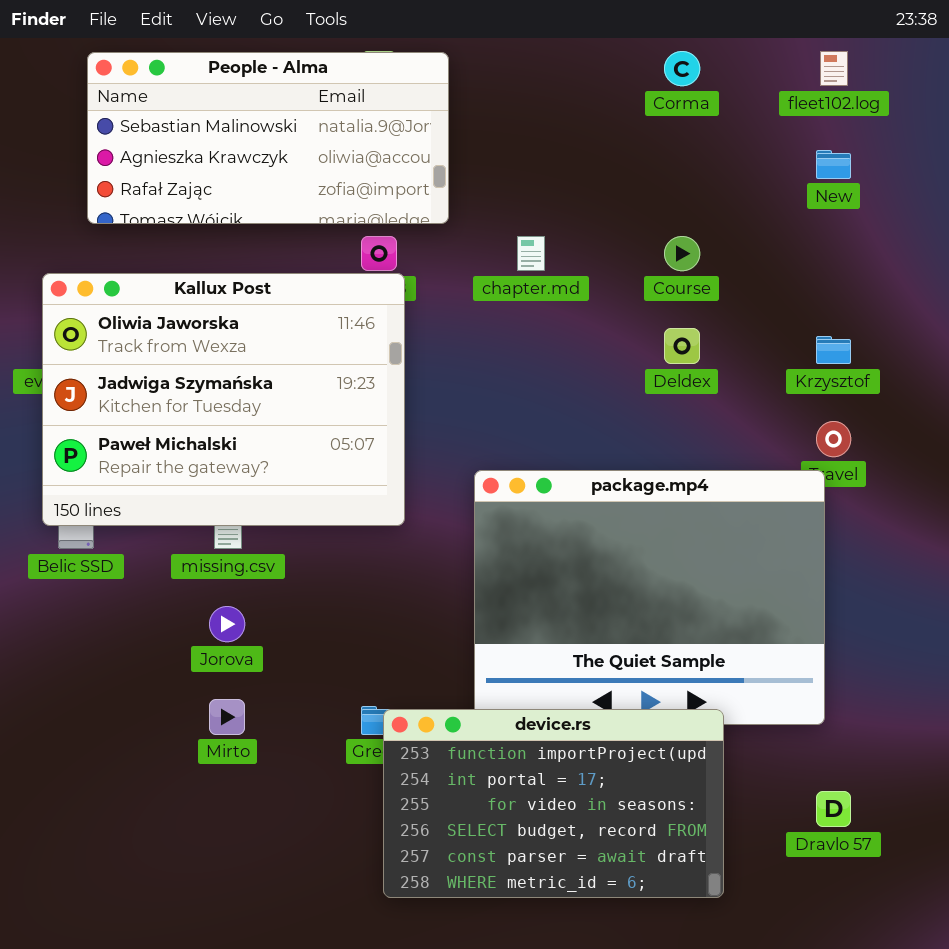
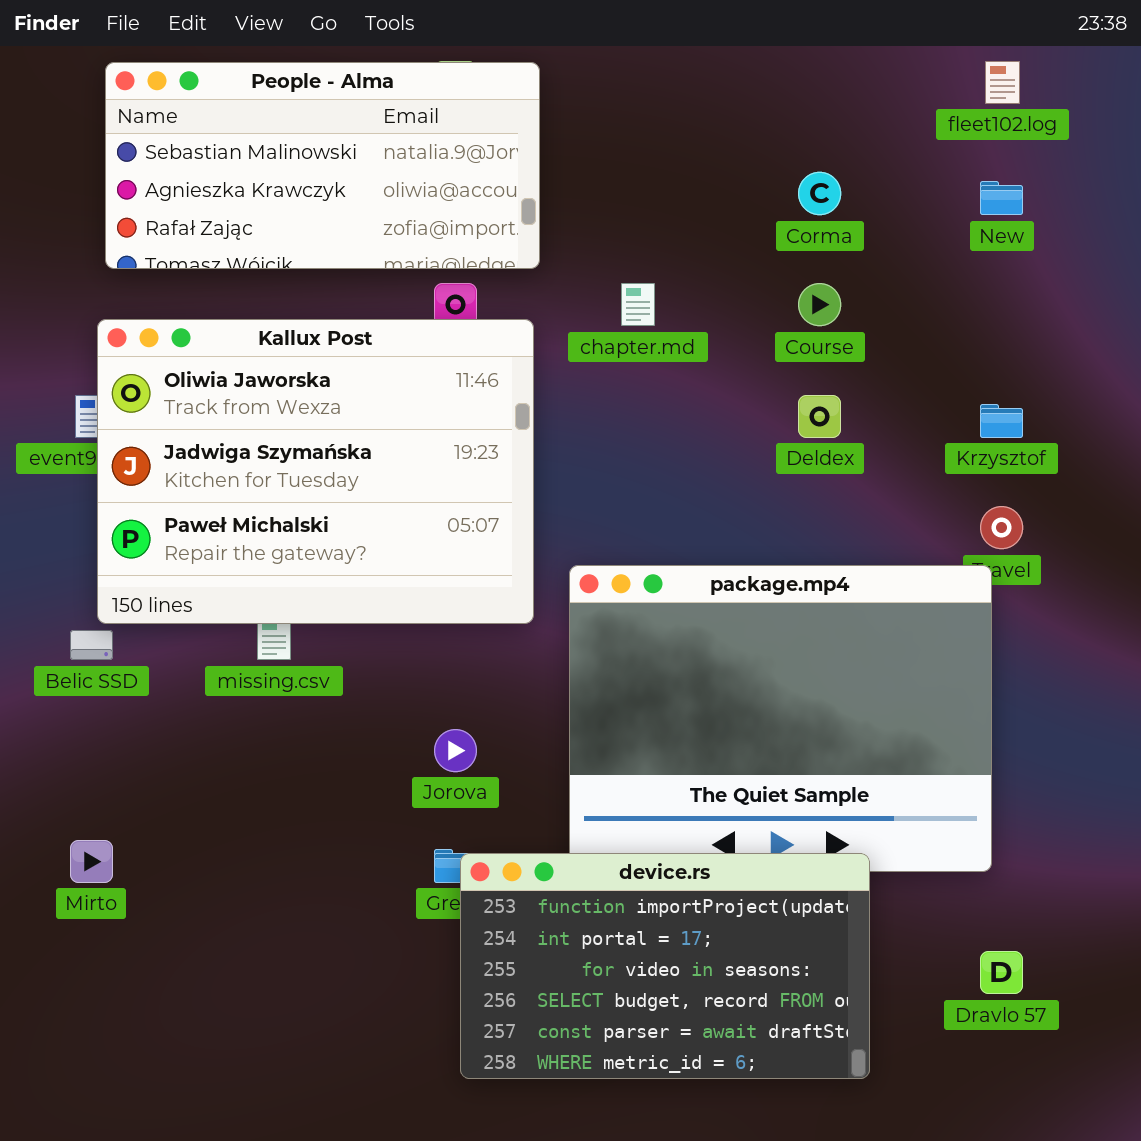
Corma: [664,51,700,86] -> [798,172,841,215], moved
Kallux Post: [42,273,405,526] -> [97,319,534,624], moved
Jorova: [209,606,245,642] -> [434,729,477,772], moved
Mirto: [209,699,245,735] -> [70,840,113,883], moved

